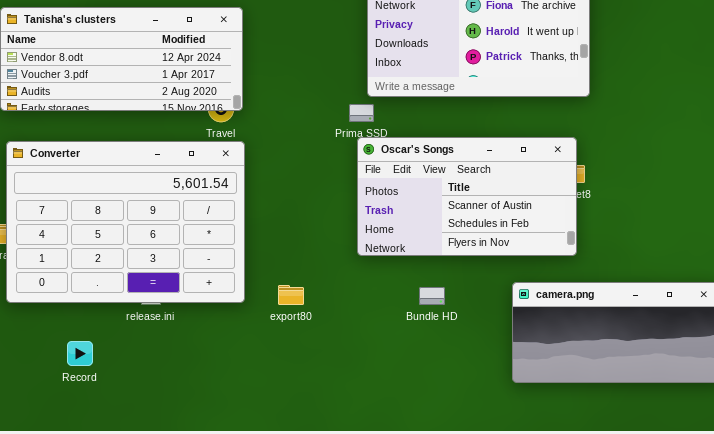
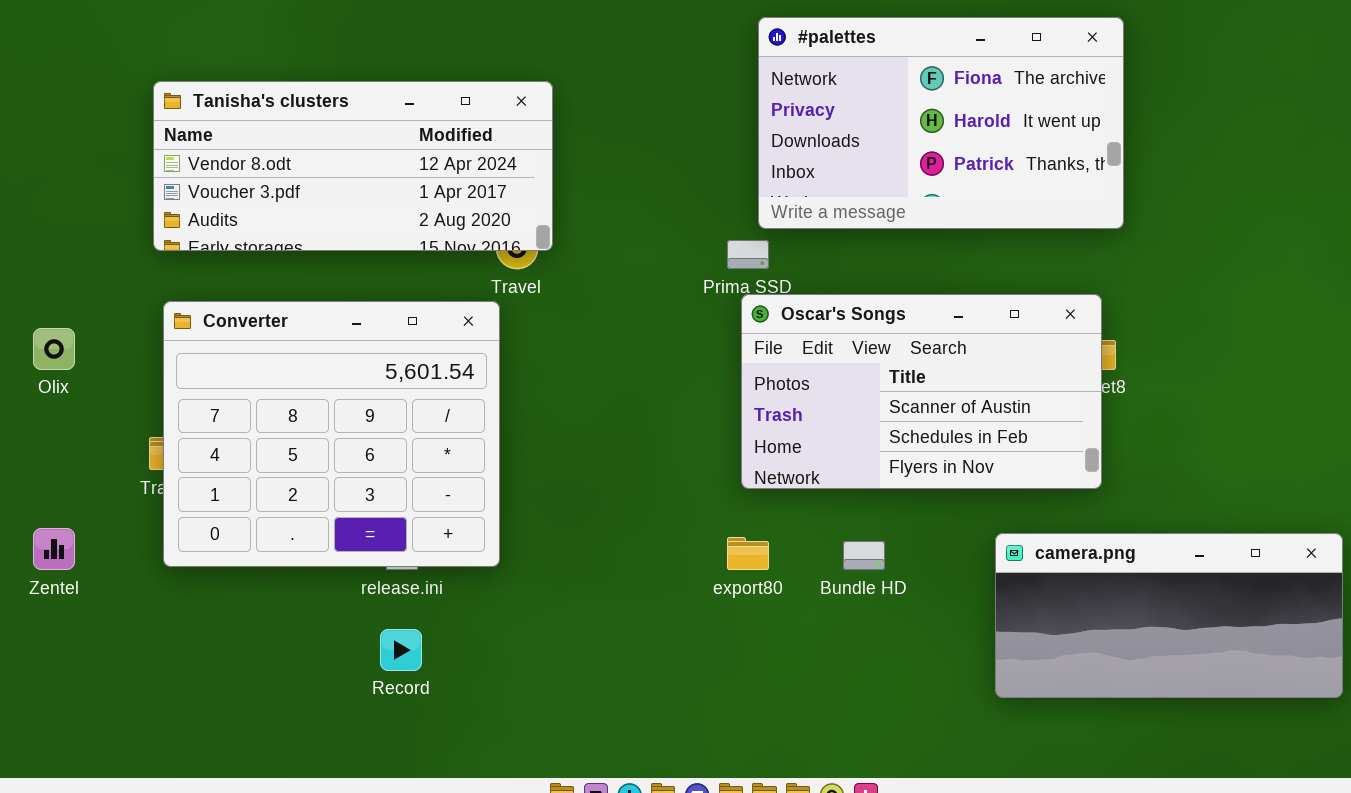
Converter: [6,141,245,303] -> [163,301,500,567], resized
export80: [278,285,304,305] -> [727,537,769,570], moved
Record: [67,341,93,366] -> [380,629,422,671], moved

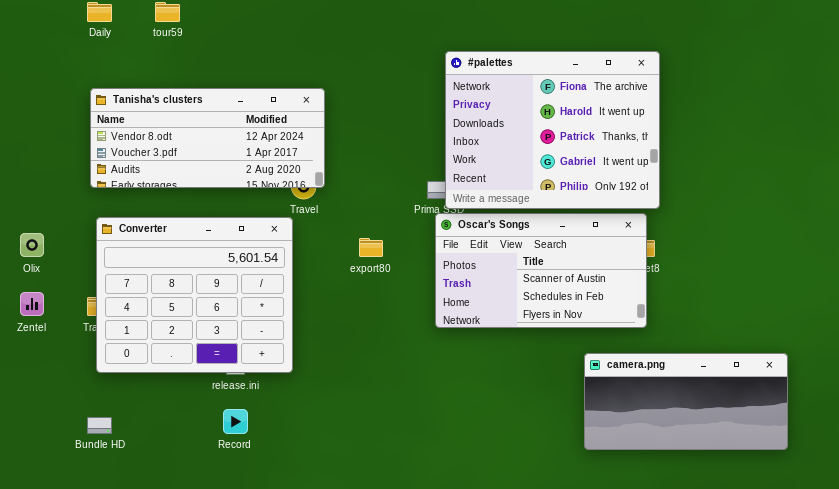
#palettes: [758,17,1124,229] -> [445,51,660,209], resized
Zentel: [33,528,75,570] -> [20,292,44,316], moved
export80: [727,537,769,570] -> [359,238,383,257], moved
Bundle HD: [843,541,885,570] -> [87,417,112,434], moved

